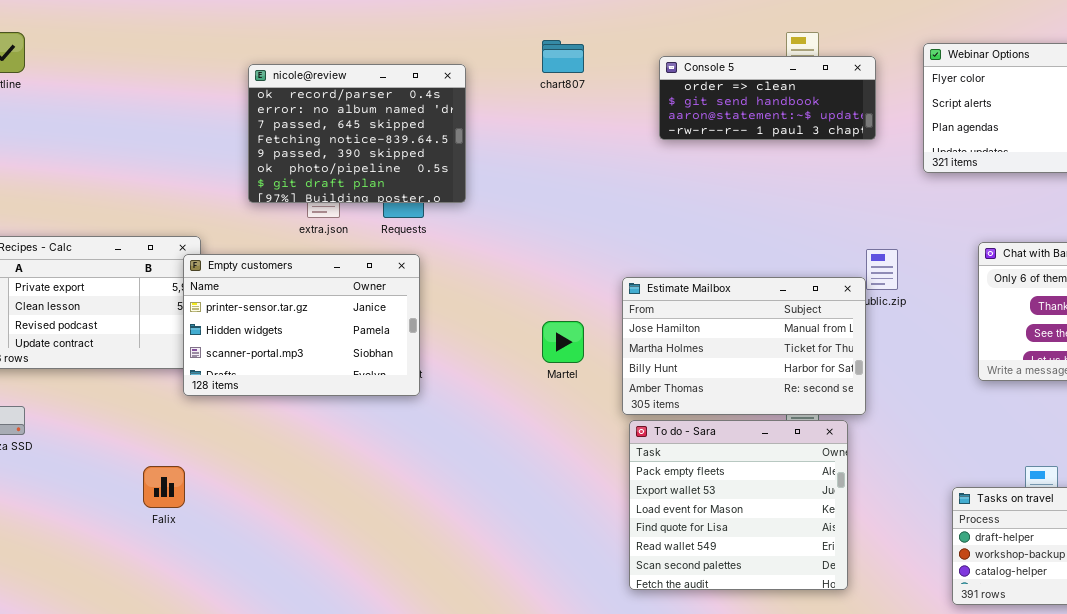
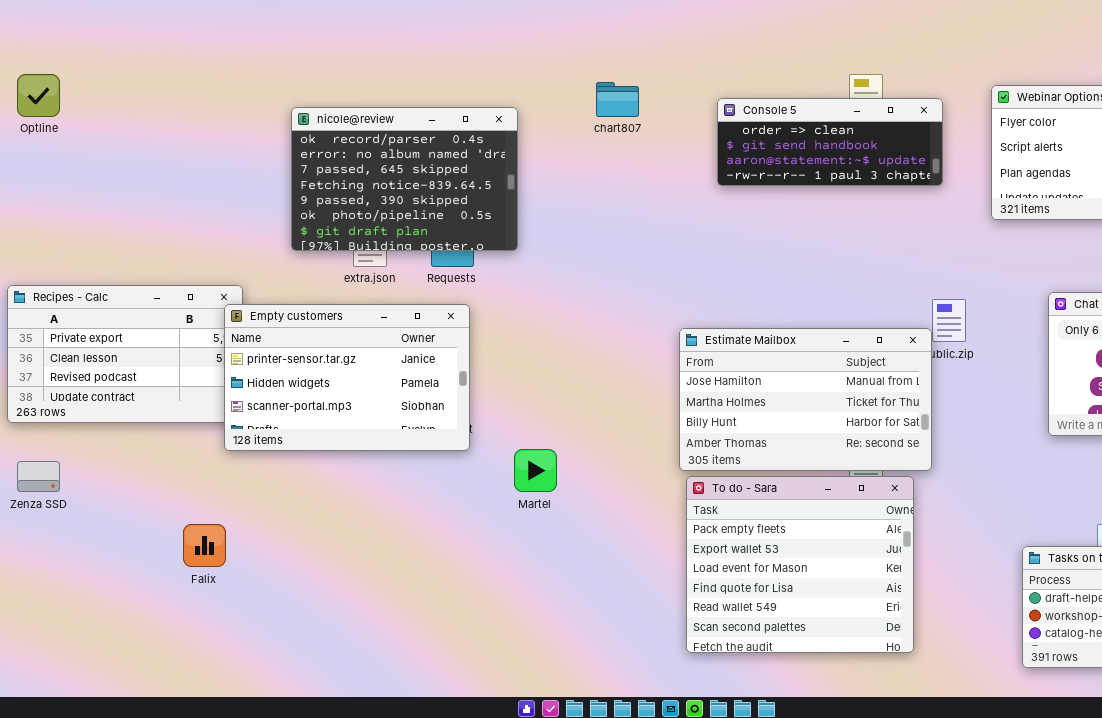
Martel: [542,321,584,363] -> [514,449,557,492], moved

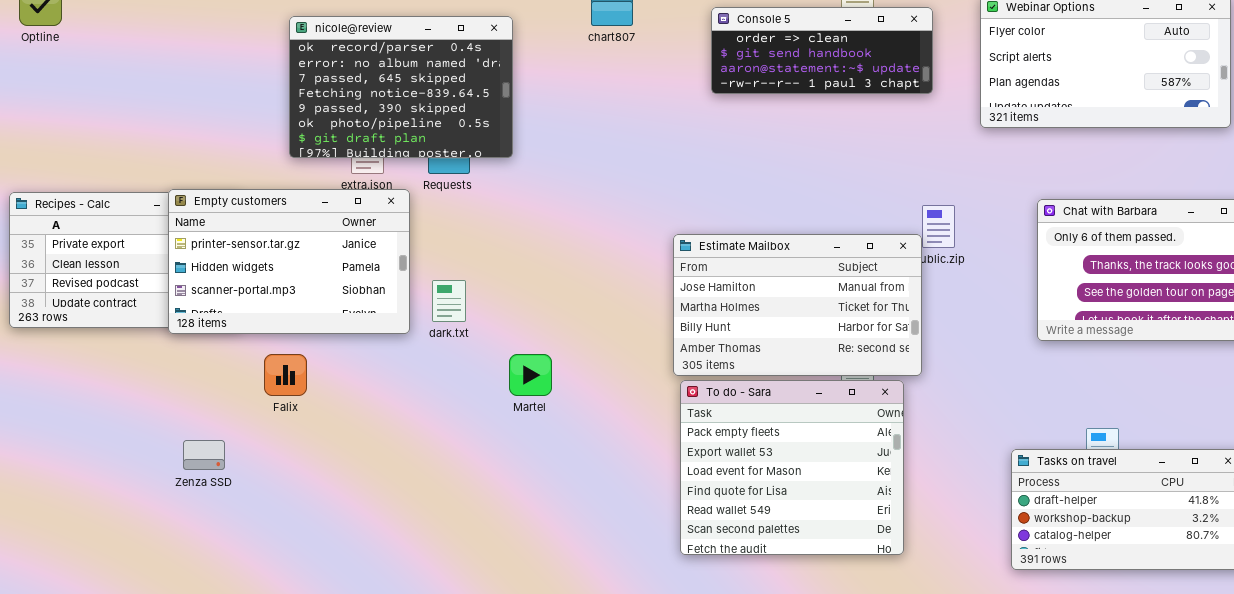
Empty customers: [224,304,470,451] -> [168,189,410,334], moved
Zenza SSD: [17,461,60,492] -> [183,440,225,470], moved
Falix: [183,524,226,567] -> [264,354,307,396], moved

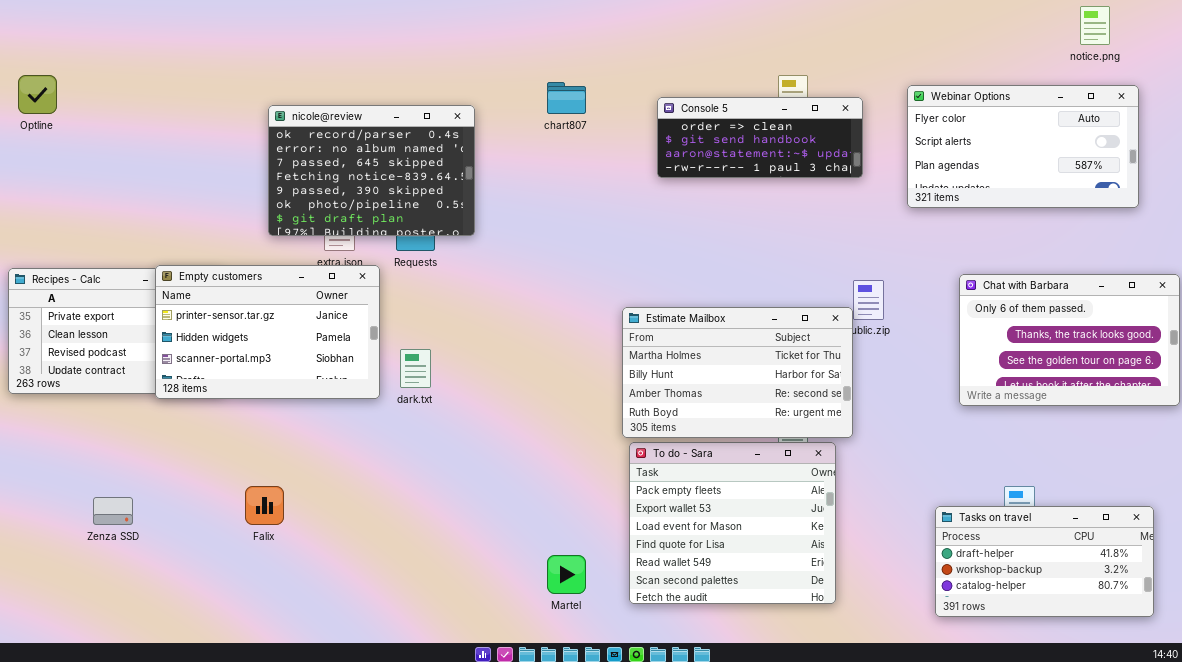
Estimate Mailbox: [673,234,922,376] -> [622,307,853,438], scrolled down 1 row
Falix: [264,354,307,396] -> [245,486,284,525], moved
Martel: [509,354,552,396] -> [547,555,586,594], moved
Zenza SSD: [183,440,225,470] -> [93,497,133,525], moved

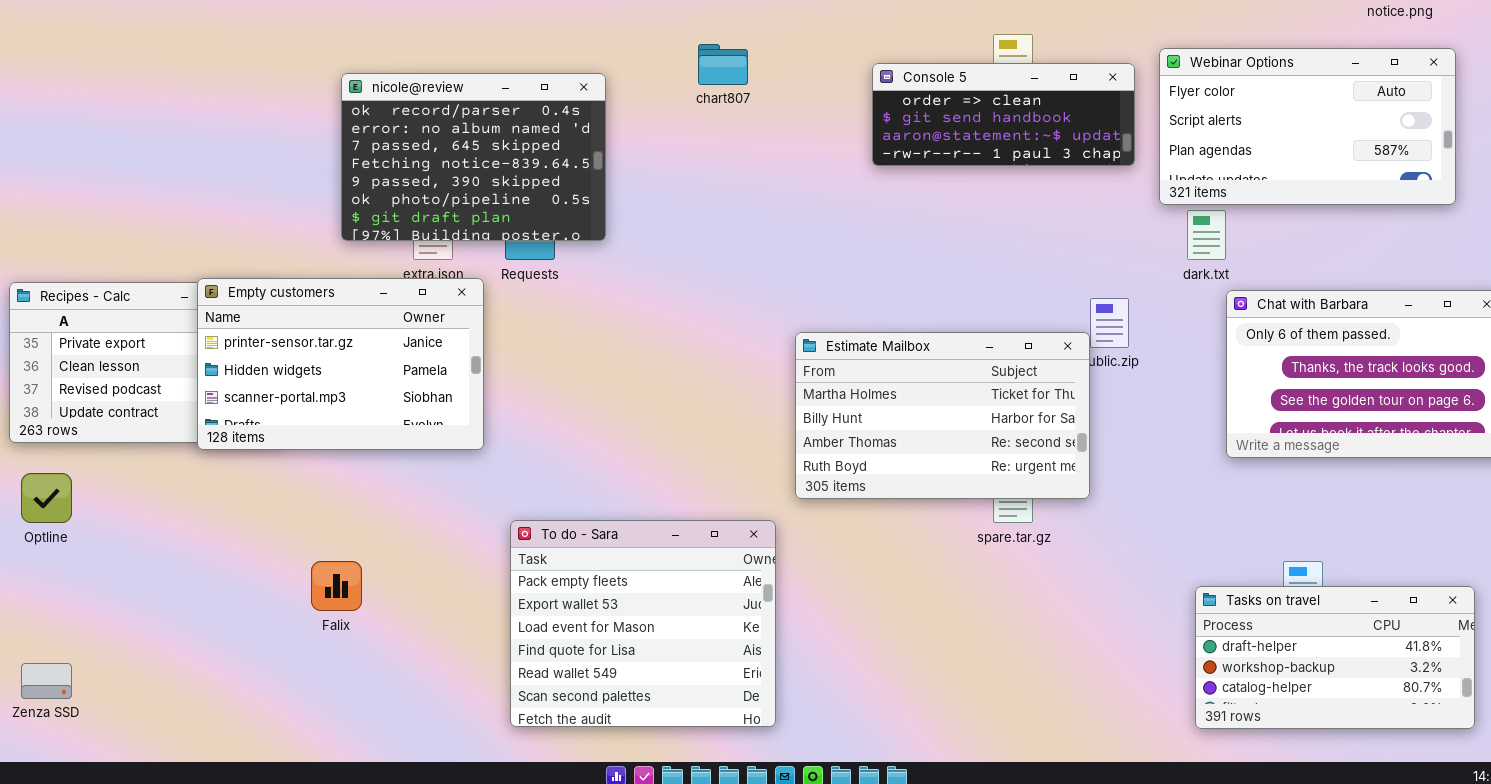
Optline: [18,75,57,114] -> [21,473,72,523], moved
Console 5: [657,97,863,178] -> [872,63,1135,166], moved
dark.txt: [400,349,431,388] -> [1187,210,1226,260], moved
To do - Sara: [629,442,836,604] -> [510,520,776,727], moved
Zenza SSD: [93,497,133,525] -> [21,663,72,699], moved

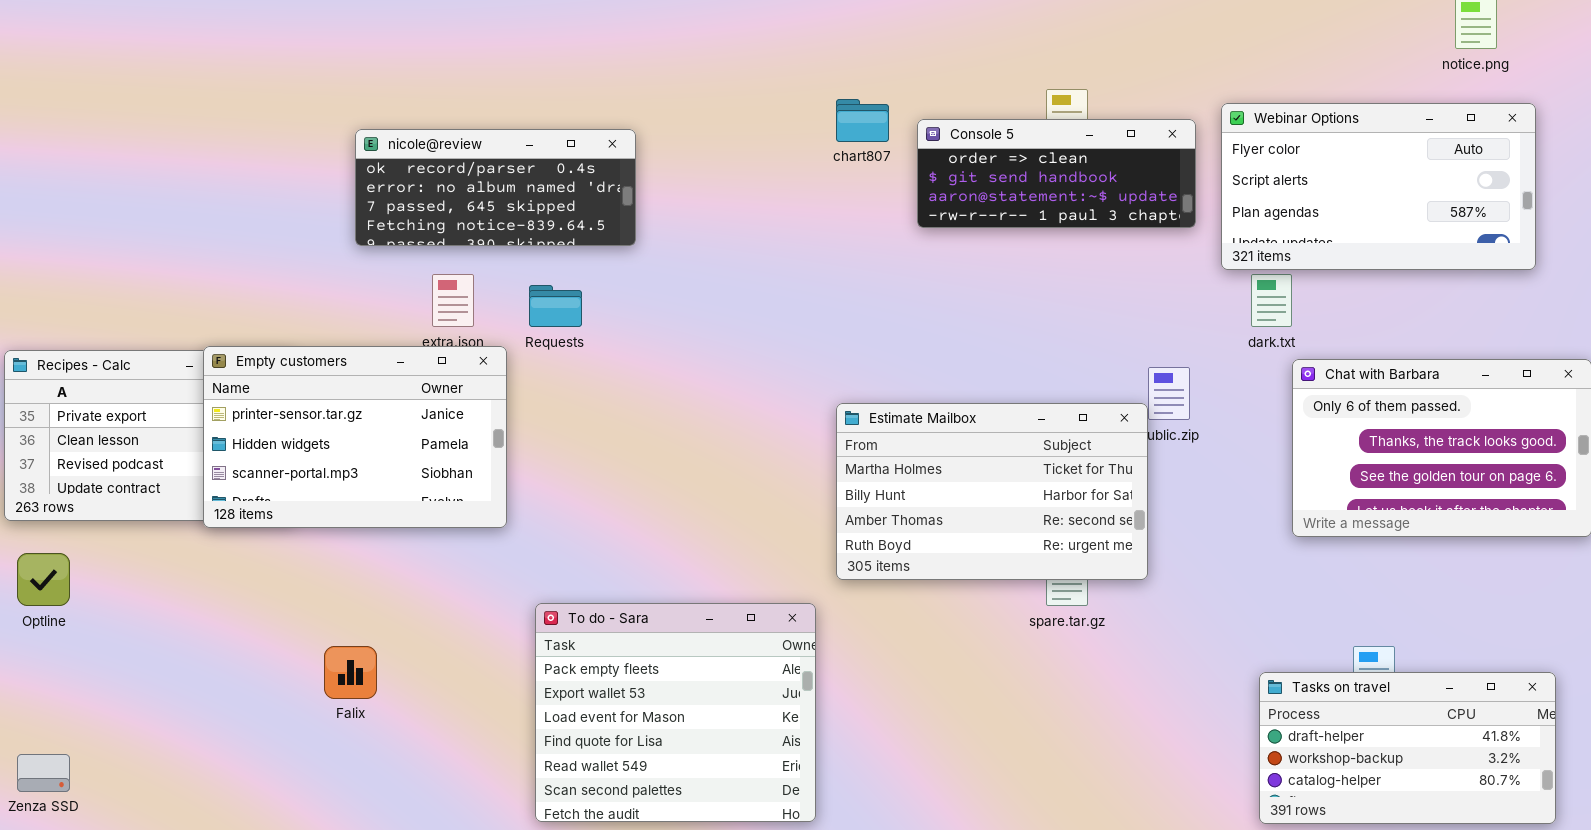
chart807: [698,44,748,85] -> [836,99,889,142], moved
nicole@review: [341,73,606,241] -> [355,129,636,246], resized

